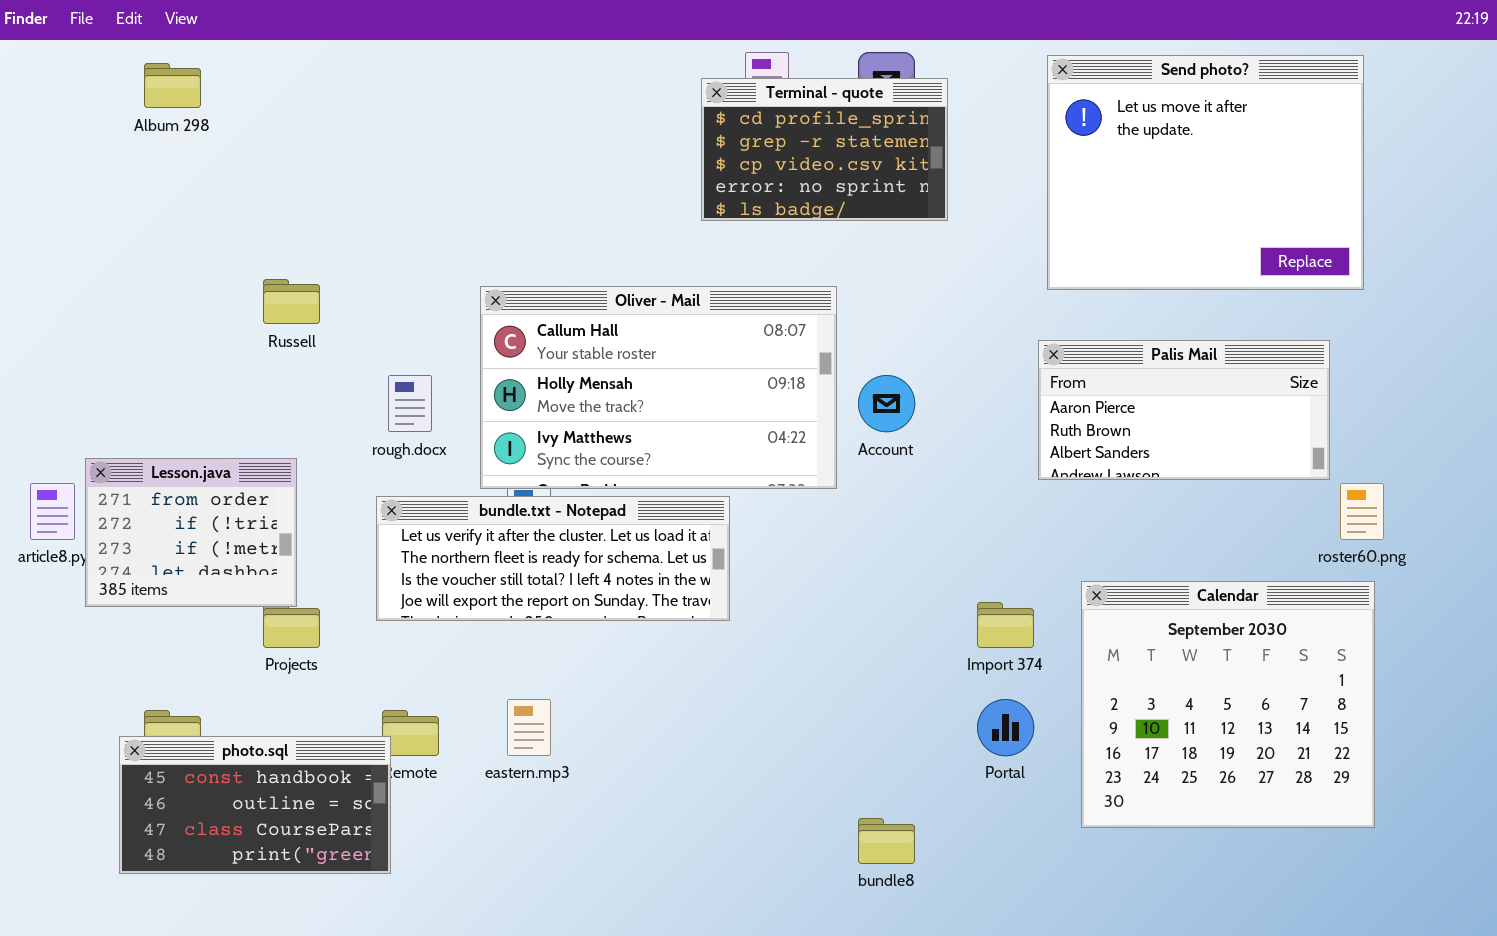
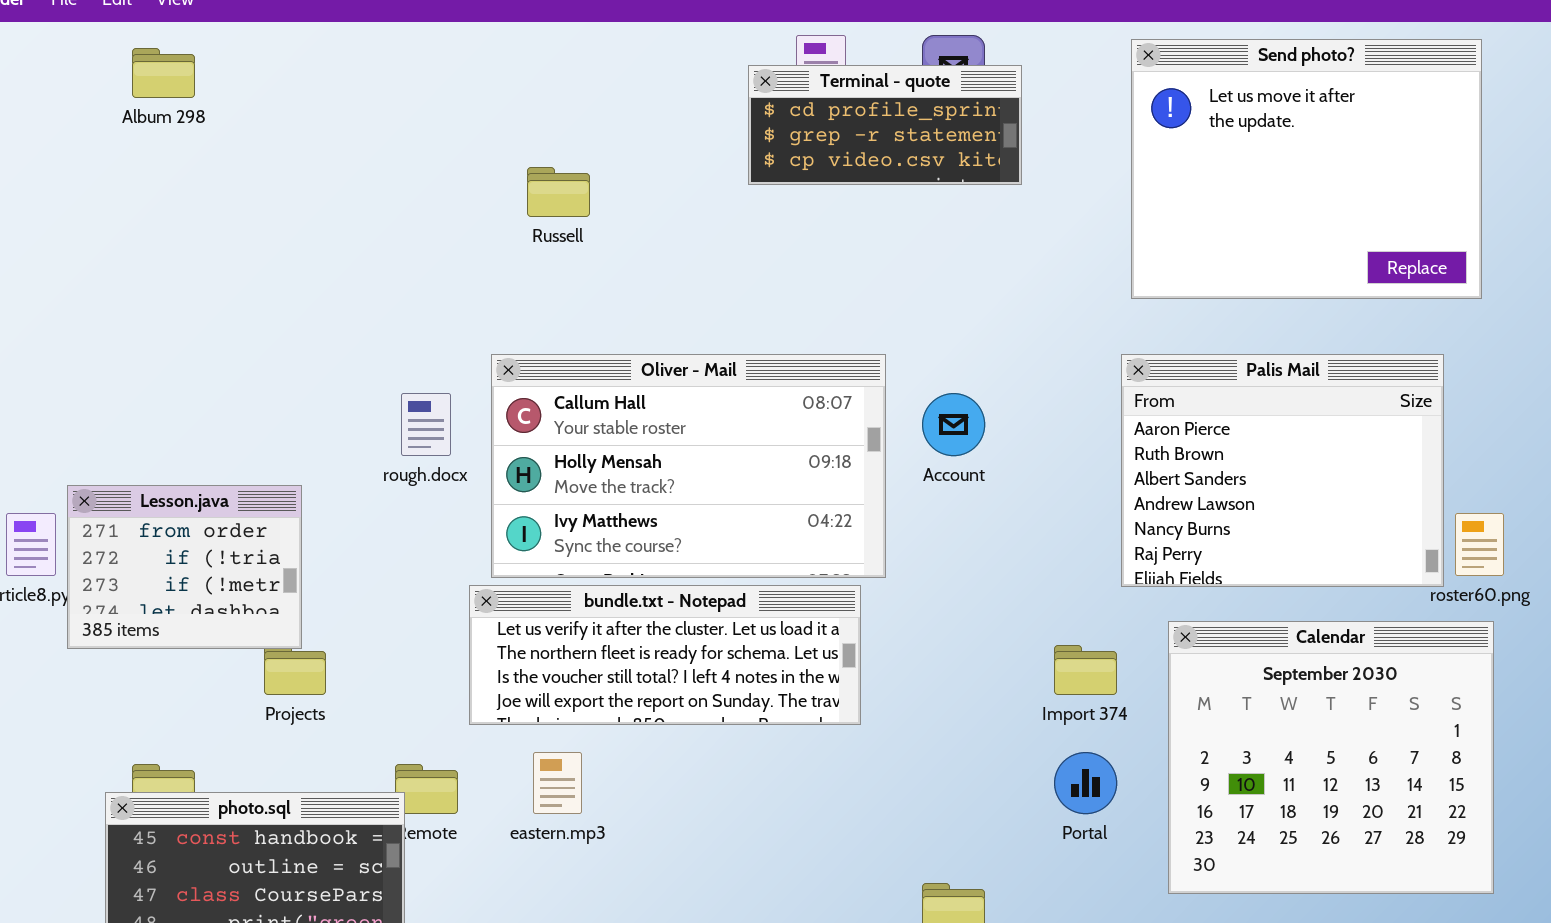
Terminal - quote: [701,78,948,221] -> [748,65,1022,185], resized
Russell: [263,279,320,324] -> [527,167,590,217], moved
Oliver - Mail: [480,286,837,489] -> [491,354,886,578], moved
Palis Mail: [1038,340,1330,480] -> [1121,354,1444,587], resized
bundle.txt - Notepad: [376,496,730,621] -> [469,585,861,725], moved

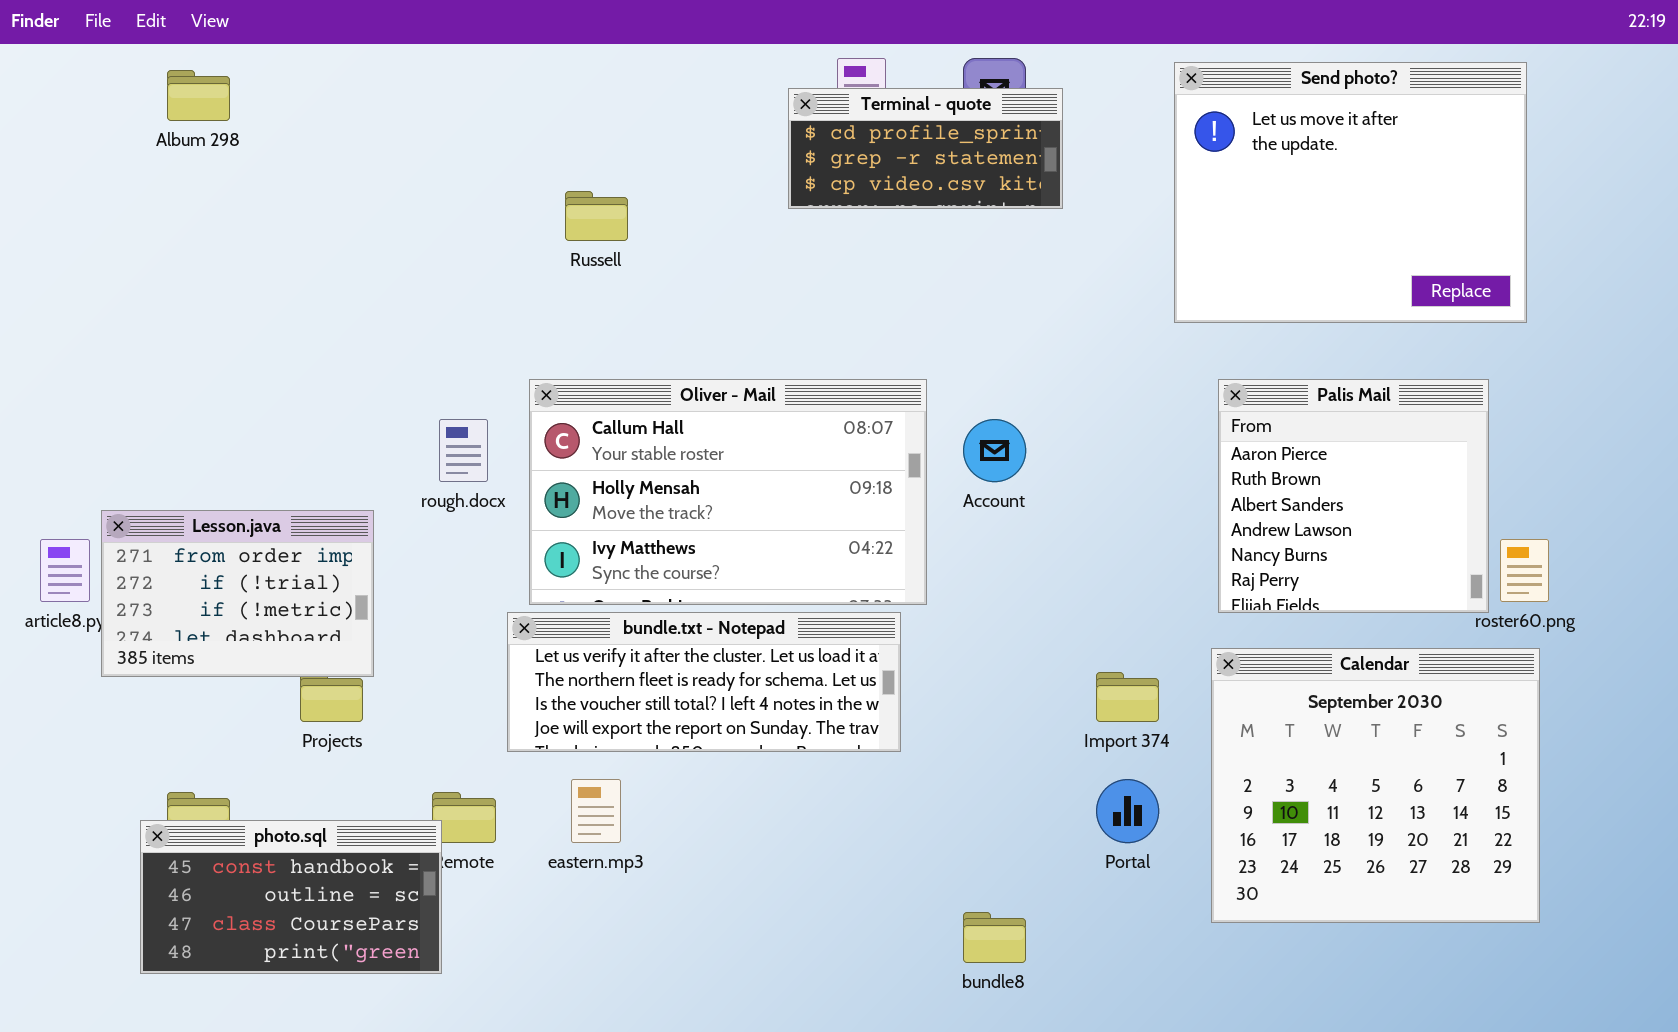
Palis Mail: [1121,354,1444,587] -> [1218,379,1489,613], resized
Lesson.java: [67,485,302,649] -> [101,510,374,677], resized

